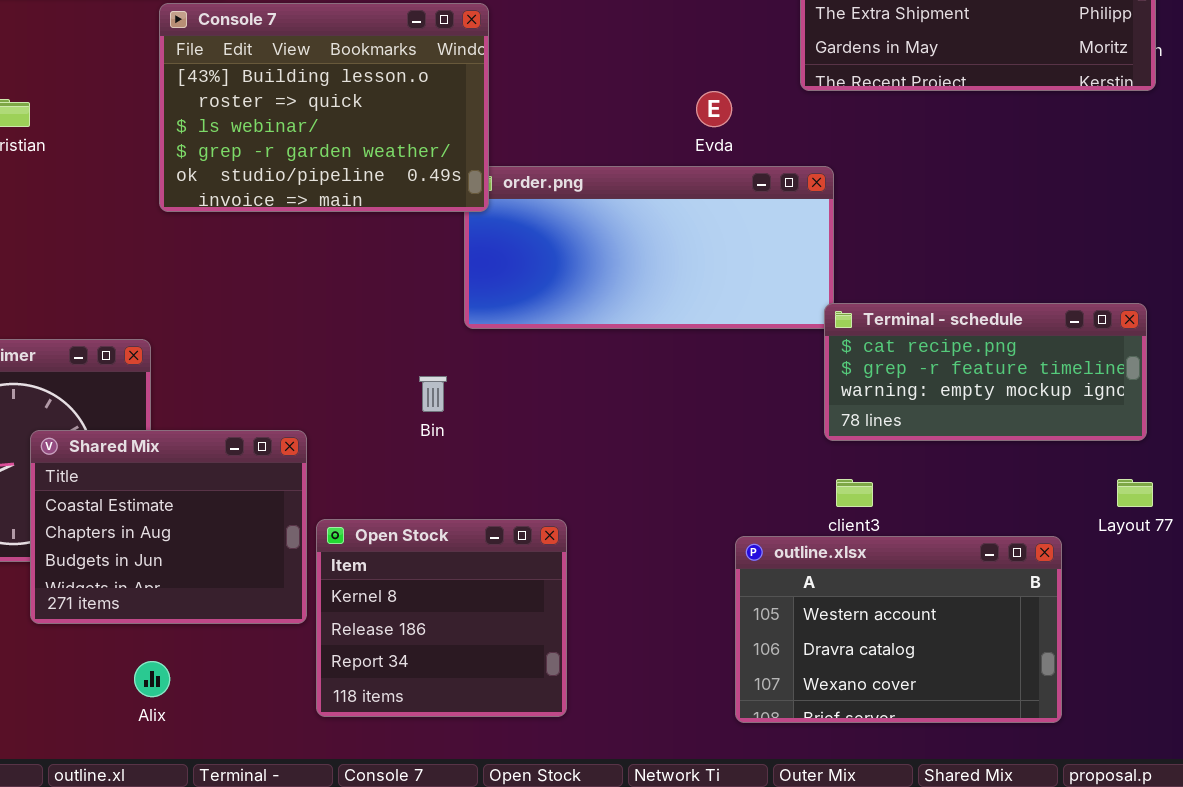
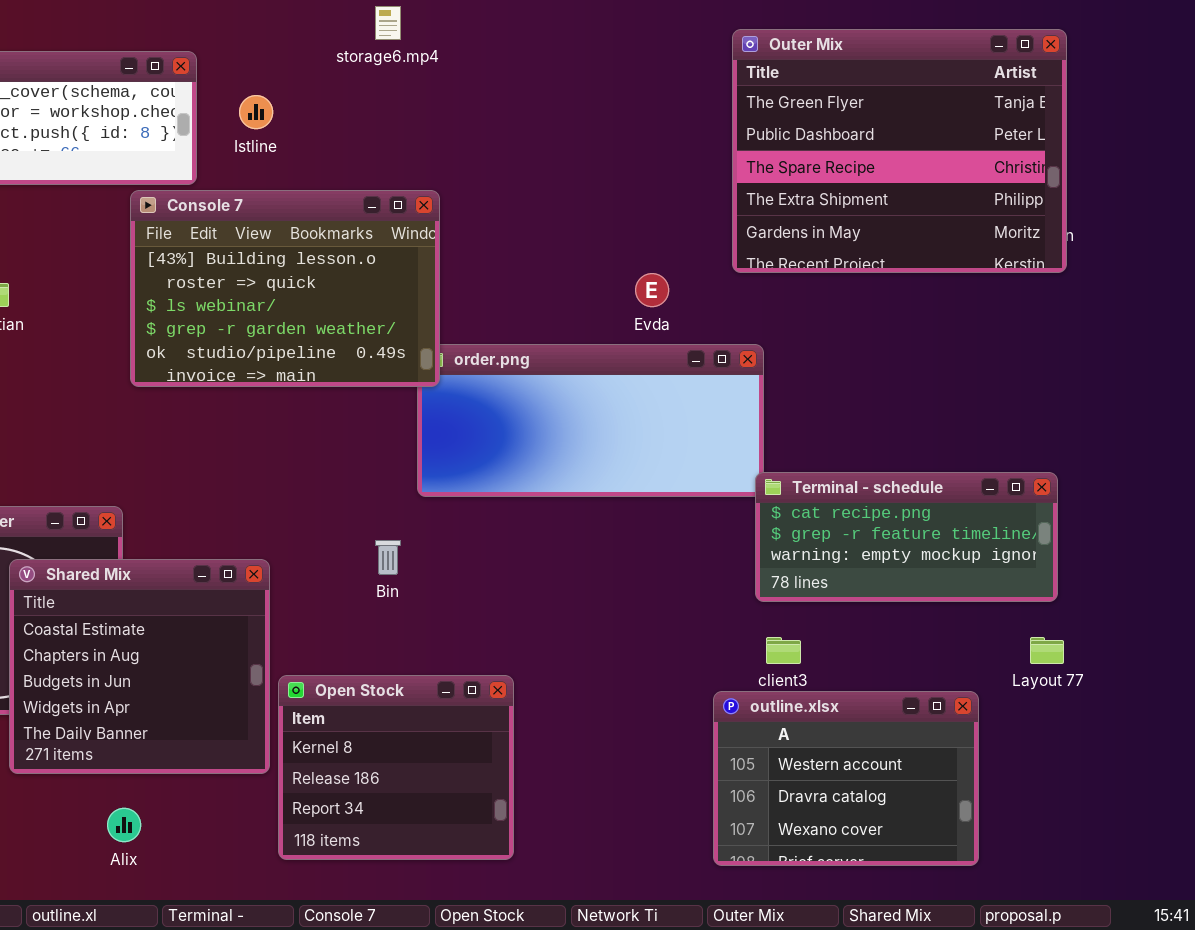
Shared Mix: [30,430,307,624] -> [9,559,270,774], resized
outline.xlsx: [735,536,1062,723] -> [713,691,979,866], resized

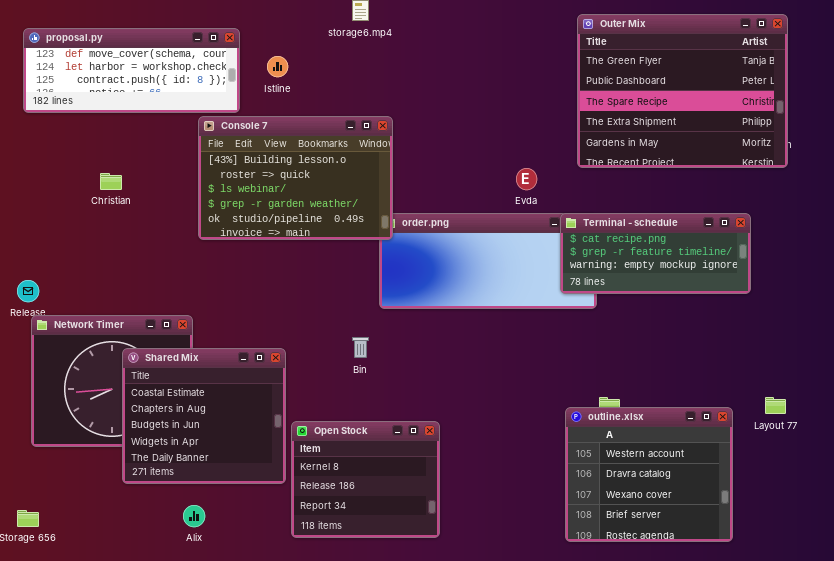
Terminal - schedule: [755,472,1058,602] -> [560,213,751,294], moved
outline.xlsx: [713,691,979,866] -> [565,407,733,542], resized

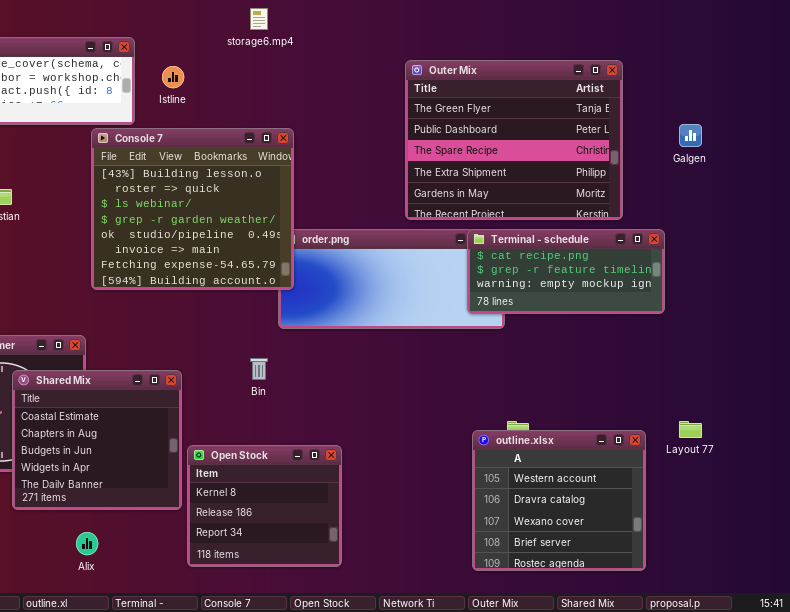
Outer Mix: [577,14,788,168] -> [405,60,623,220], moved
Console 7: [198,116,393,240] -> [91,128,294,290], resized

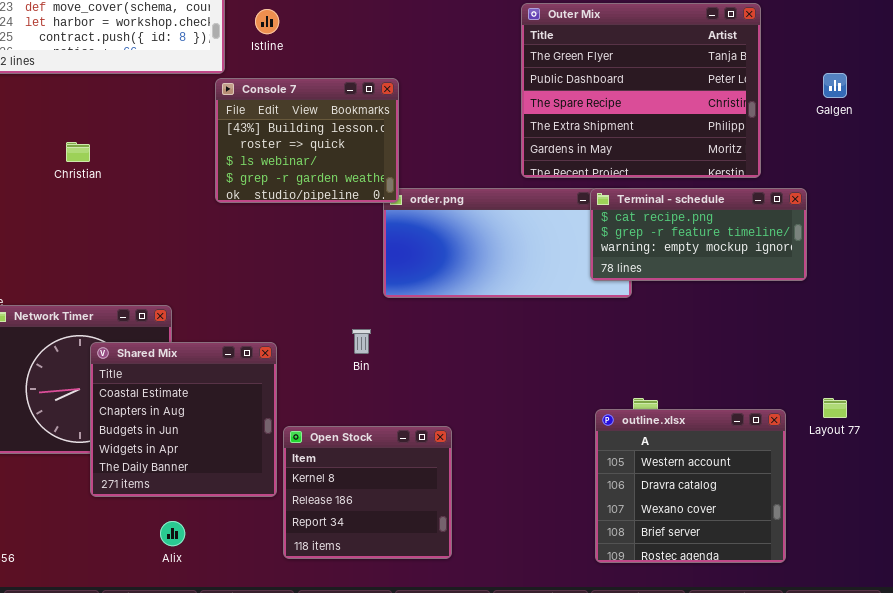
Console 7: [91,128,294,290] -> [215,78,399,203], resized

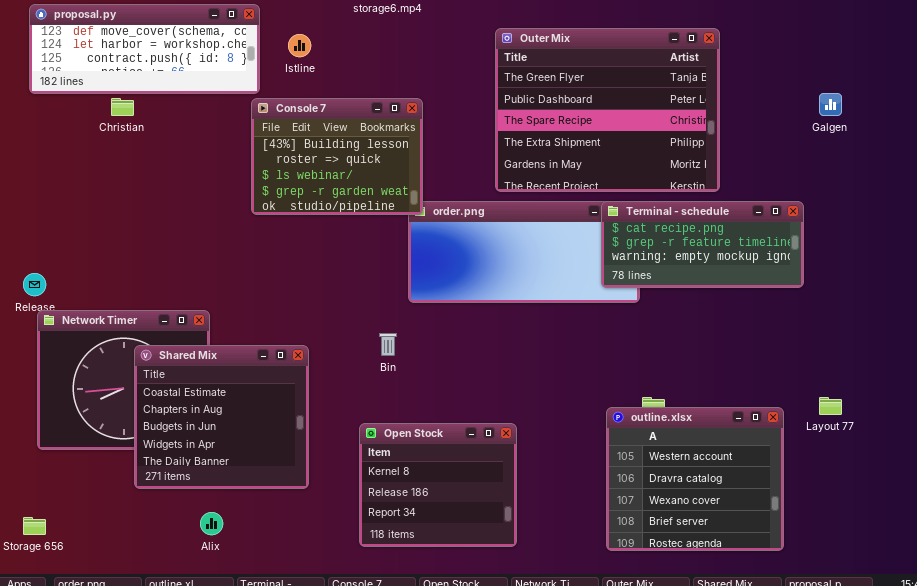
Outer Mix: [521,3,761,178] -> [495,28,720,192], moved
Christian: [66,142,90,162] -> [111,98,134,116], moved
Open Stock: [283,426,452,559] -> [359,423,517,547], moved

